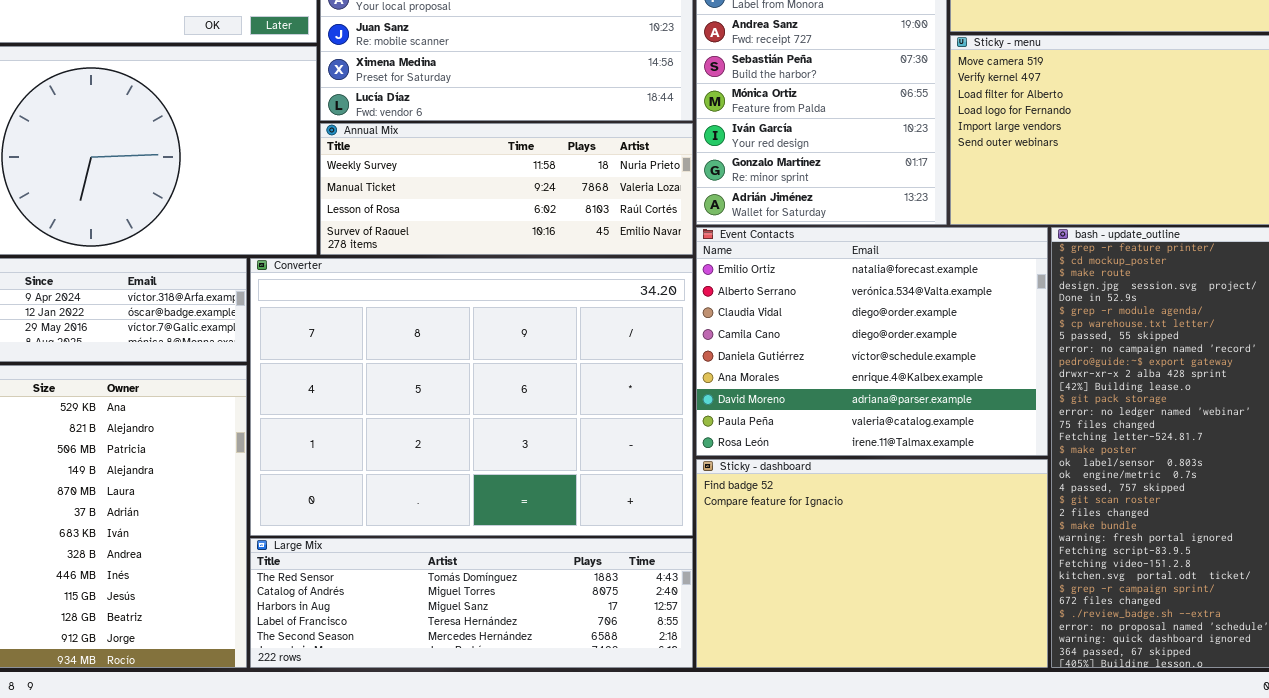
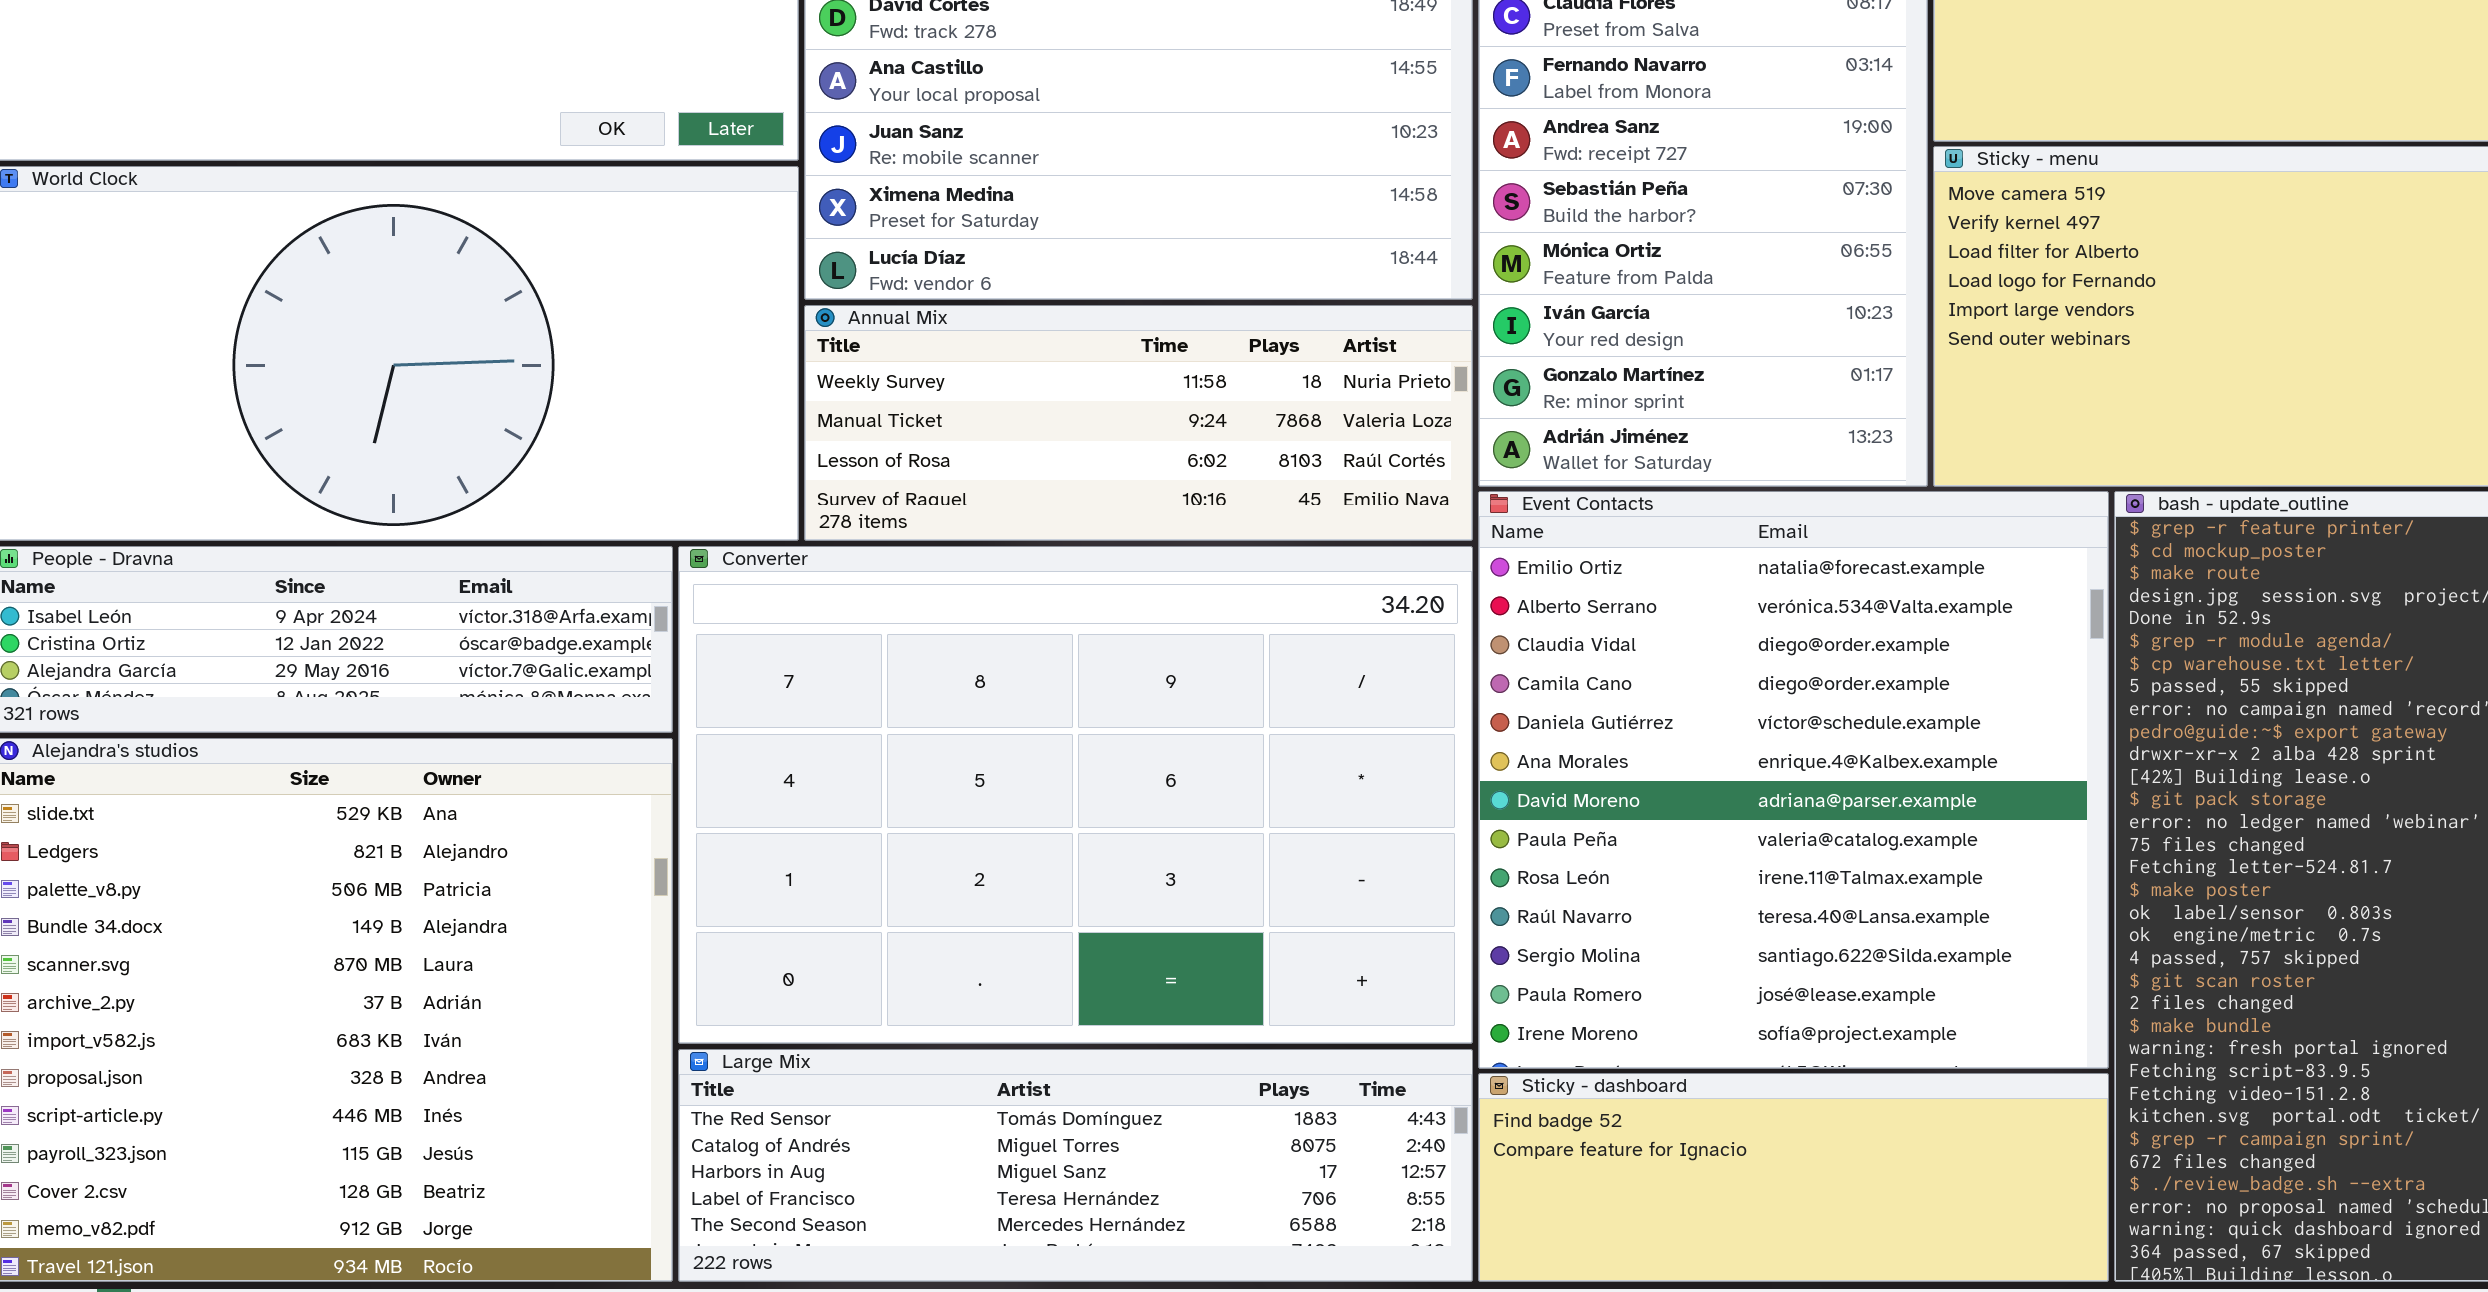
Event Contacts: [696,227,1048,456] -> [1478,491,2109,1069], resized
Sticky - dashboard: [696,459,1048,668] -> [1478,1073,2109,1282], resized

